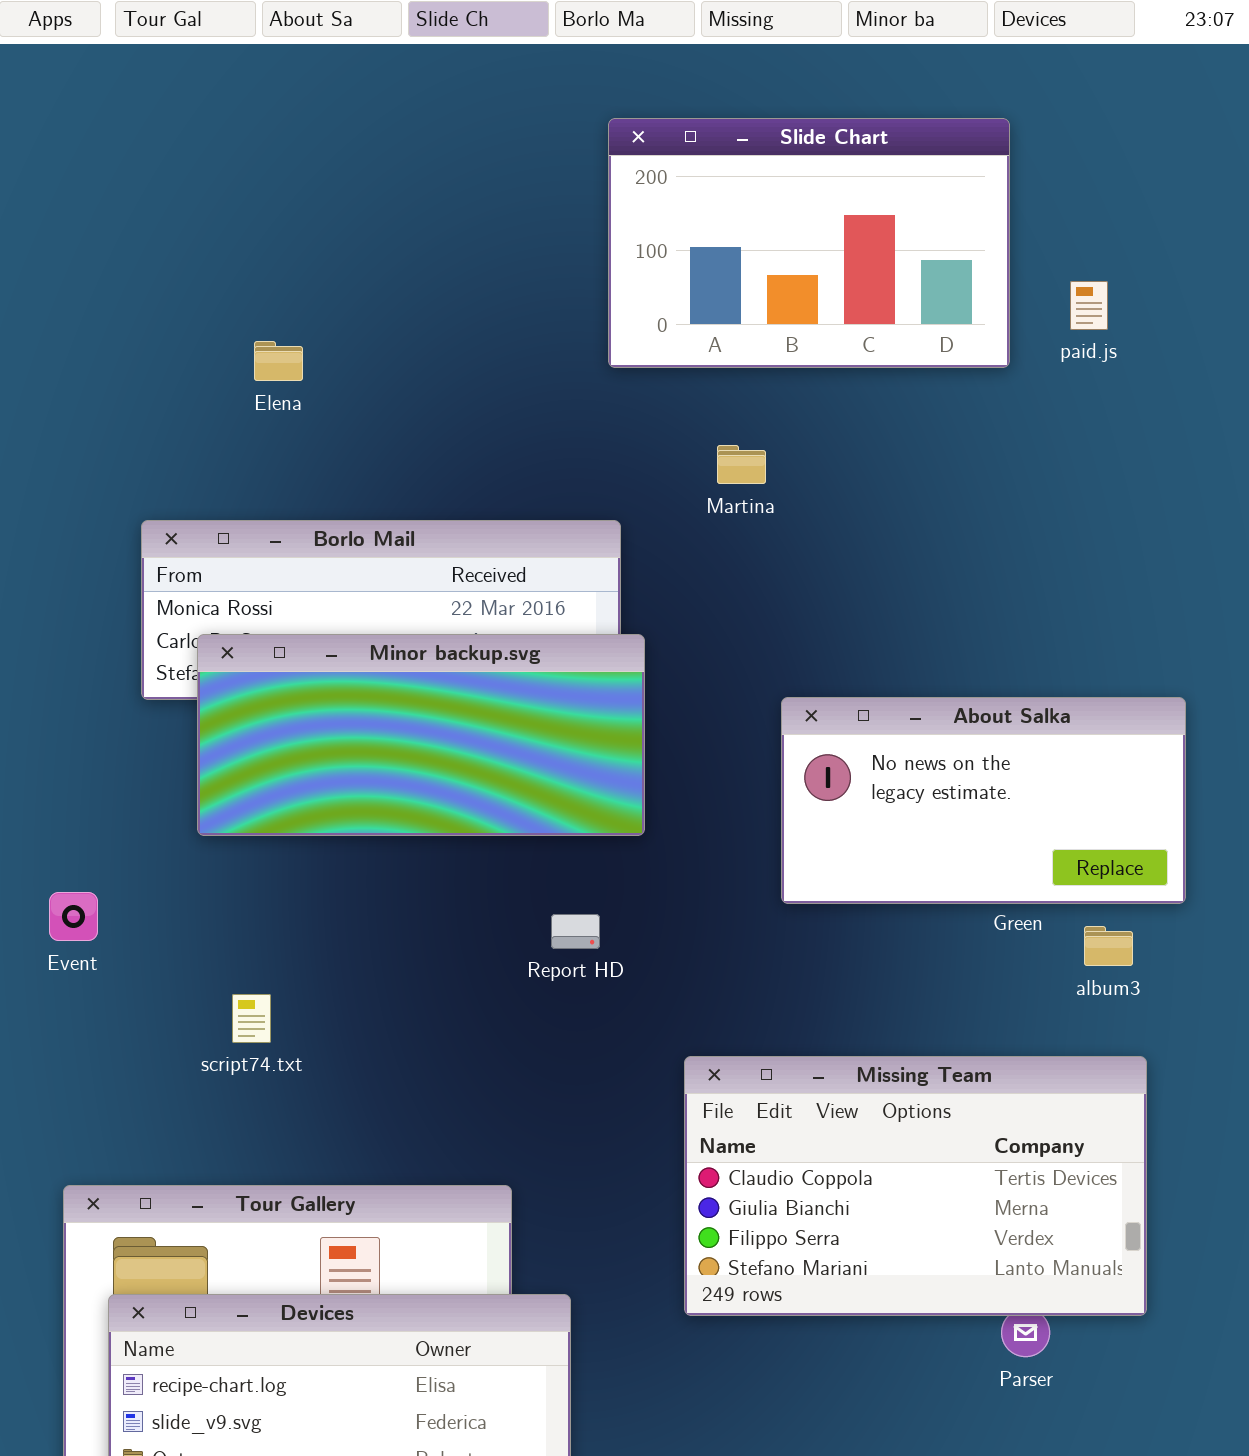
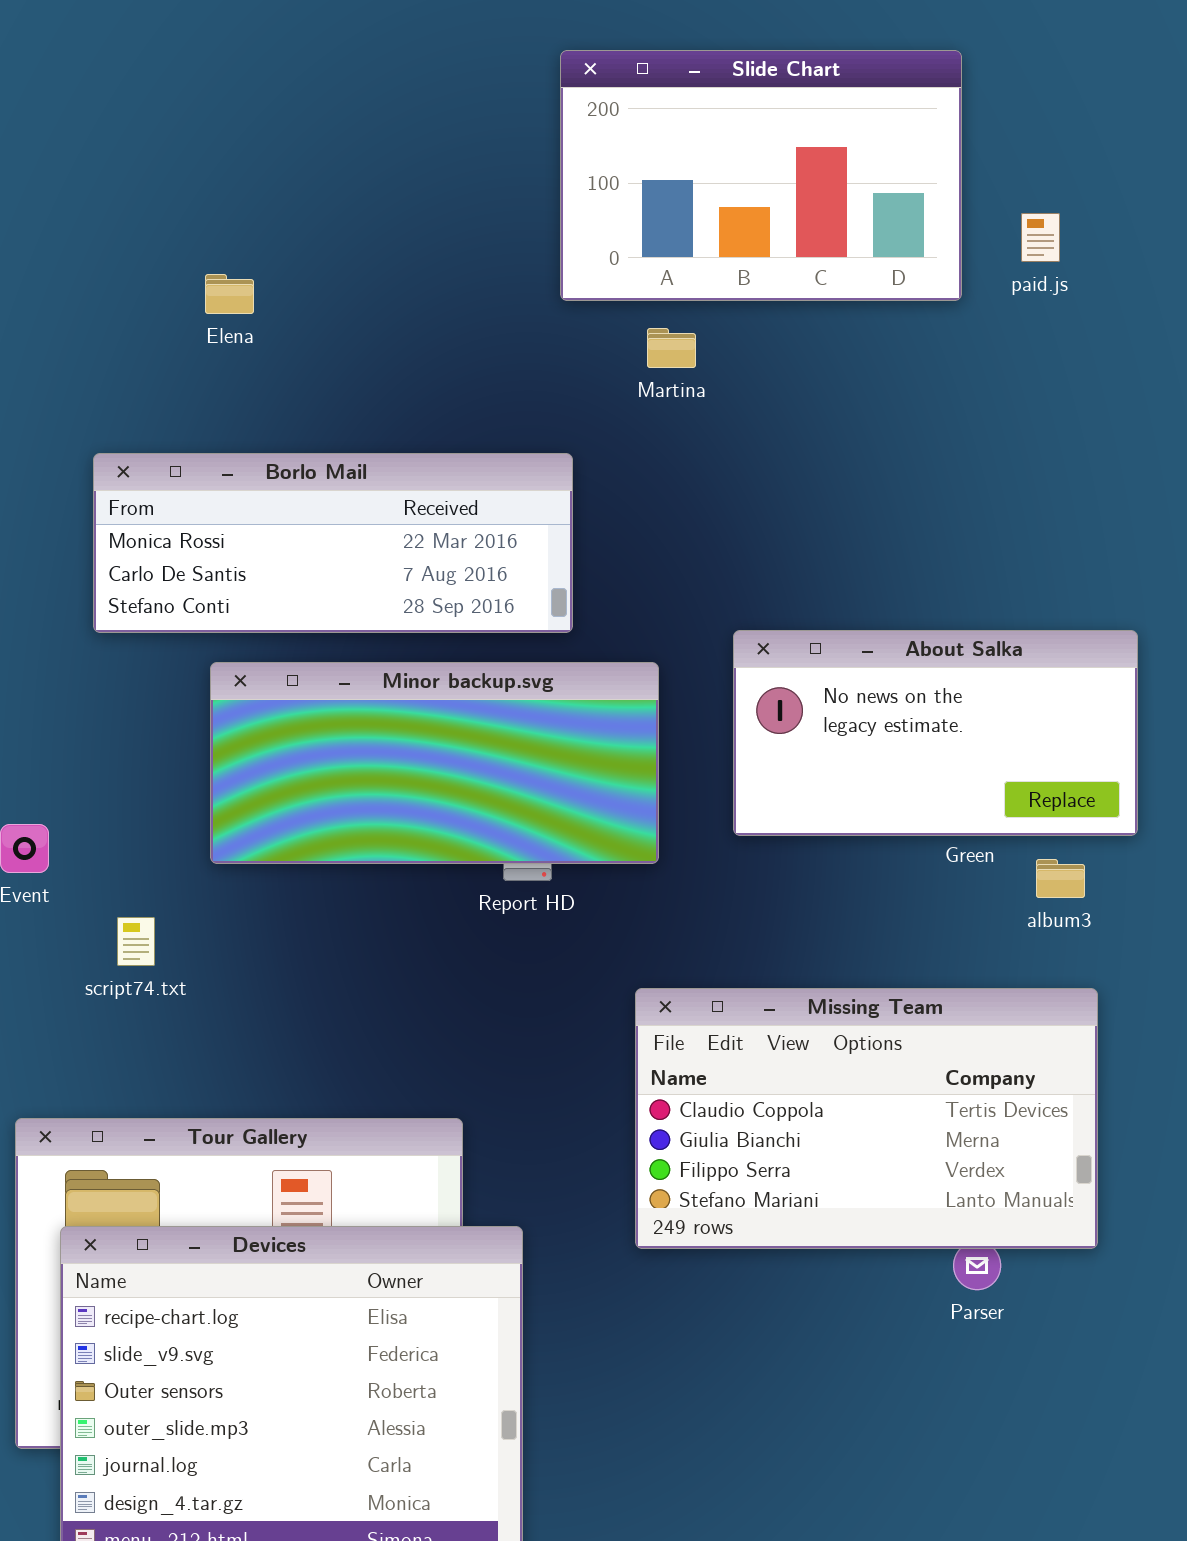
Martina: [717,445,766,484] -> [647,328,696,368], moved
Minor backup.svg: [197,634,645,836] -> [210,662,659,864], moved
script74.txt: [232,994,271,1043] -> [117,917,155,966], moved

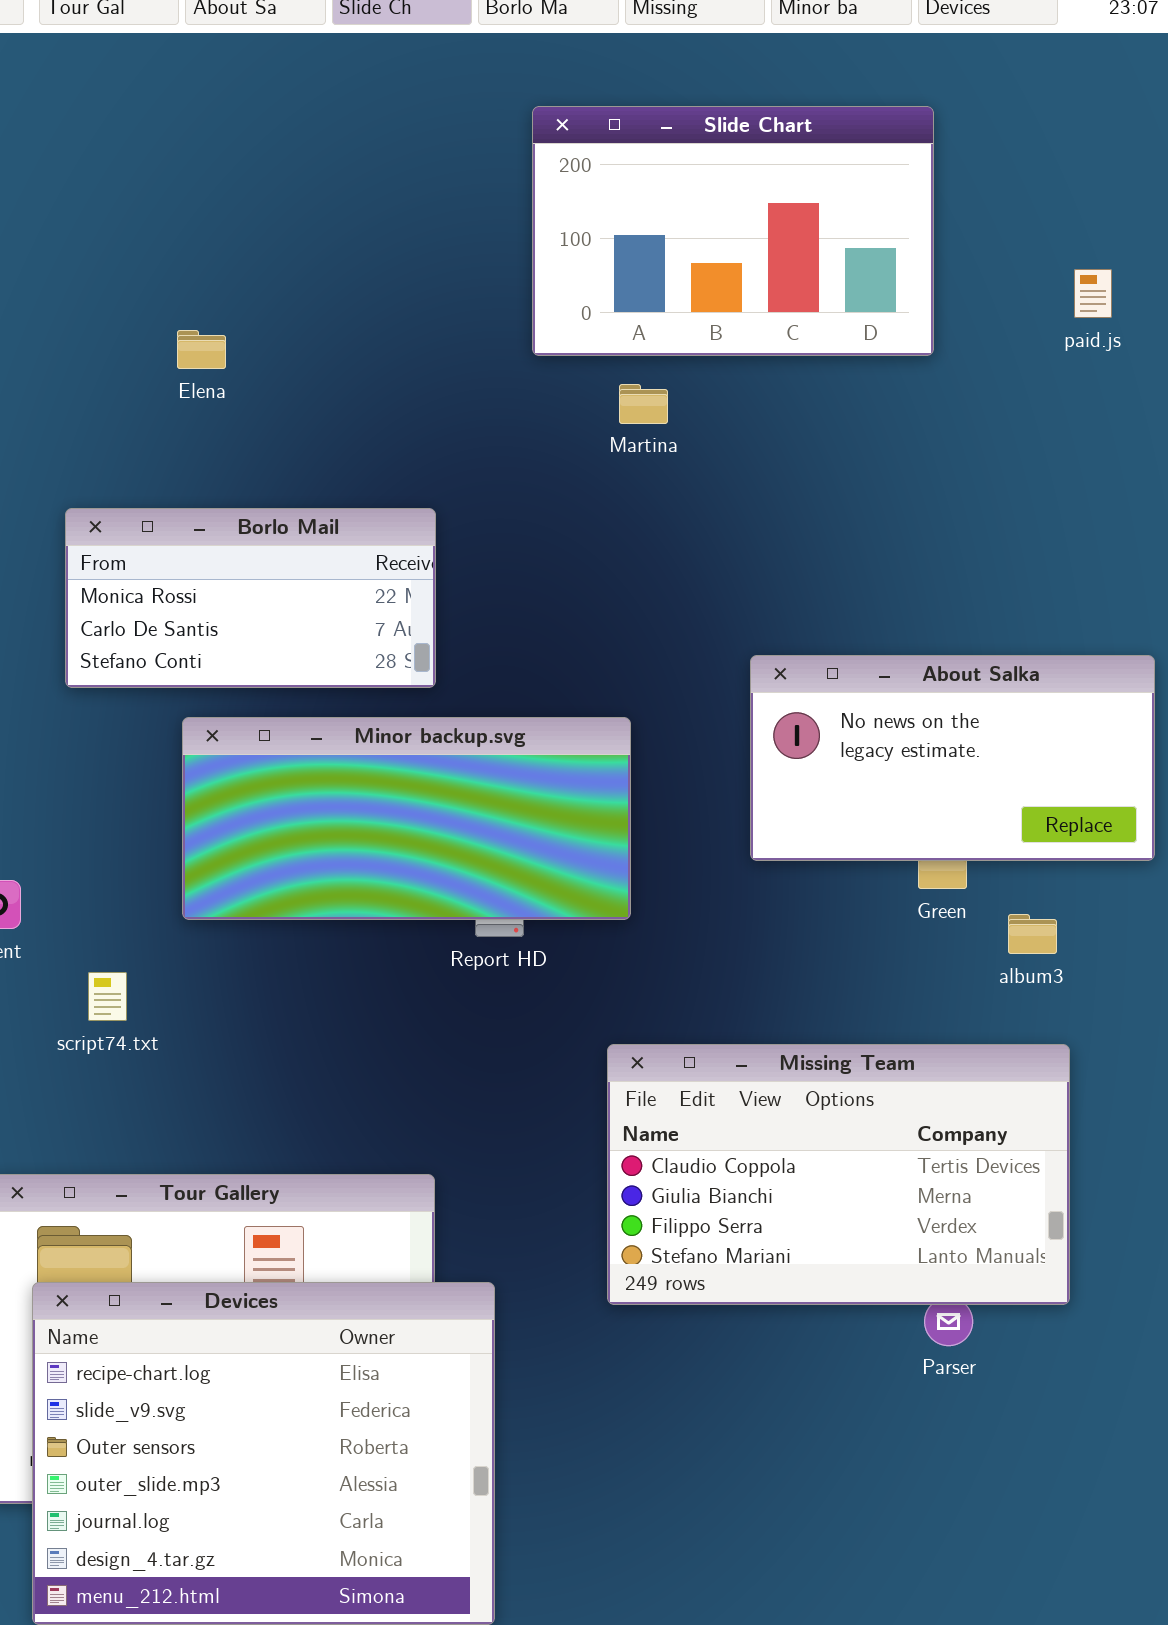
paid.js: [1021,213,1060,262] -> [1074,269,1112,318], moved
Borlo Mail: [93,453,573,633] -> [65,508,436,688], resized
About Salka: [733,630,1138,836] -> [750,655,1155,861], moved

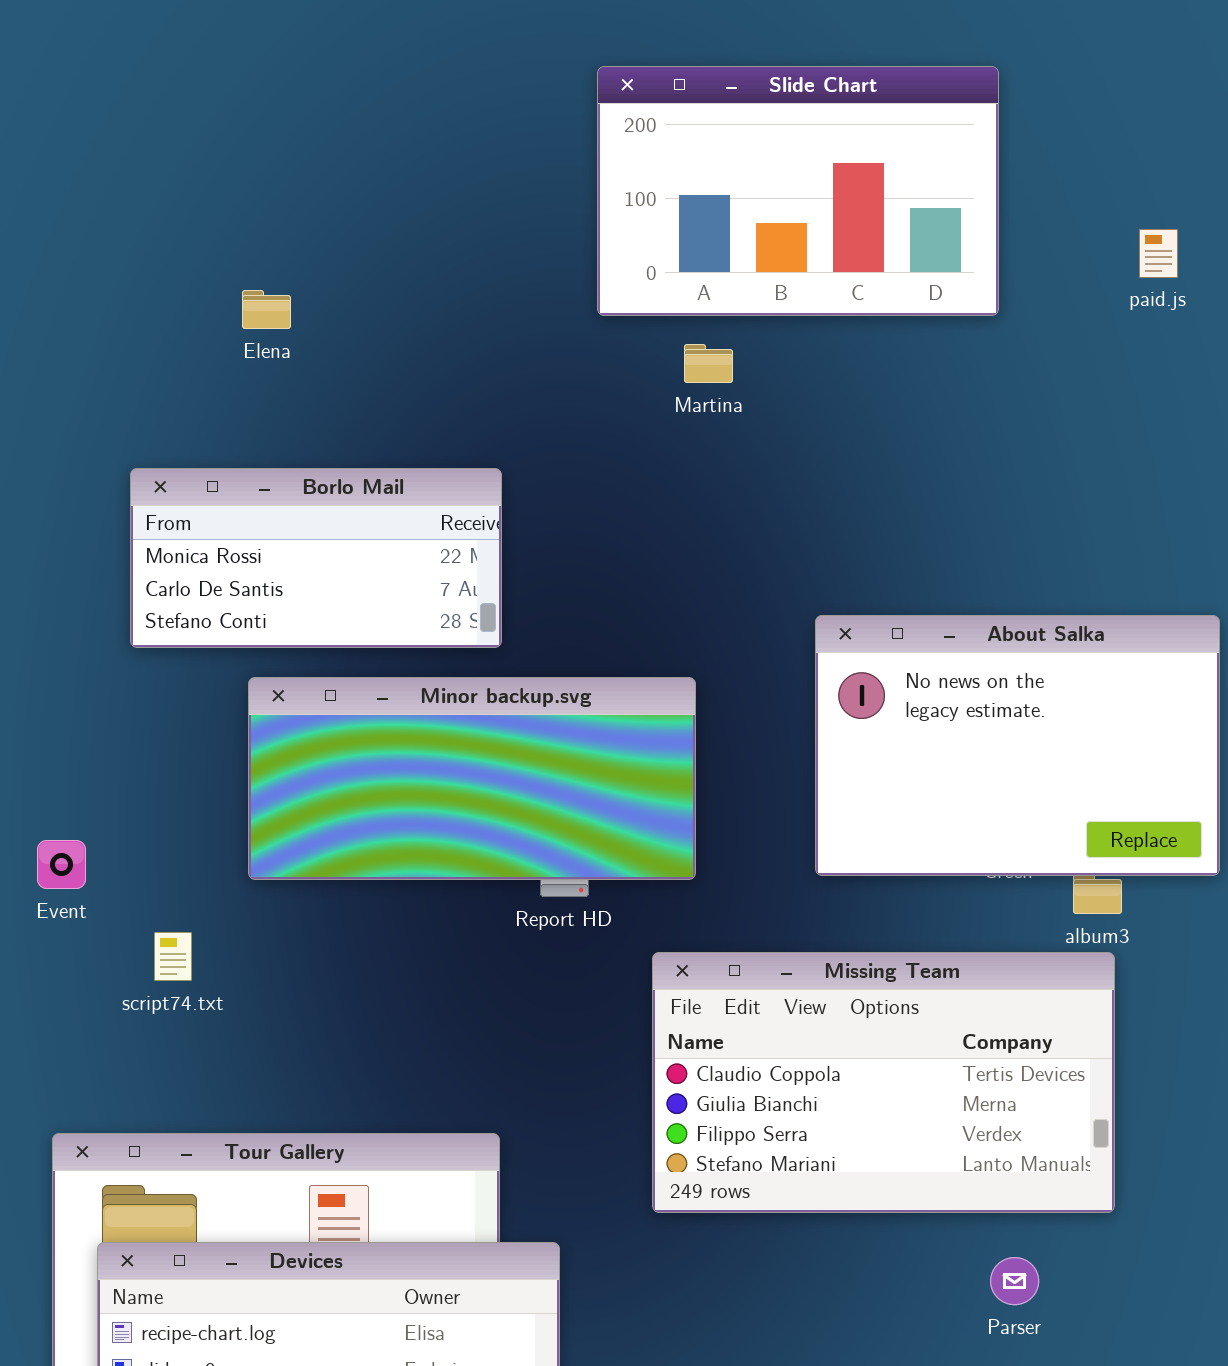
About Salka: [750,655,1155,861] -> [815,615,1220,876], resized
Missing Team: [607,1044,1070,1305] -> [652,952,1115,1213], moved

